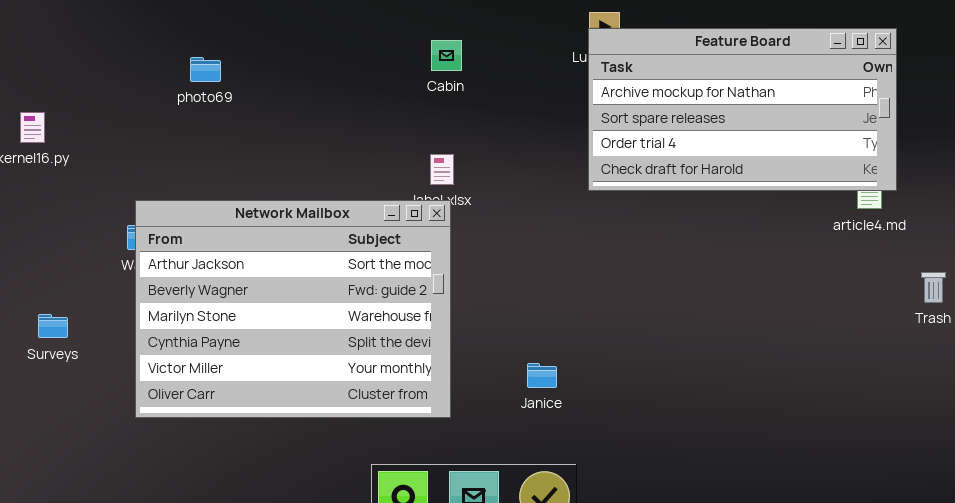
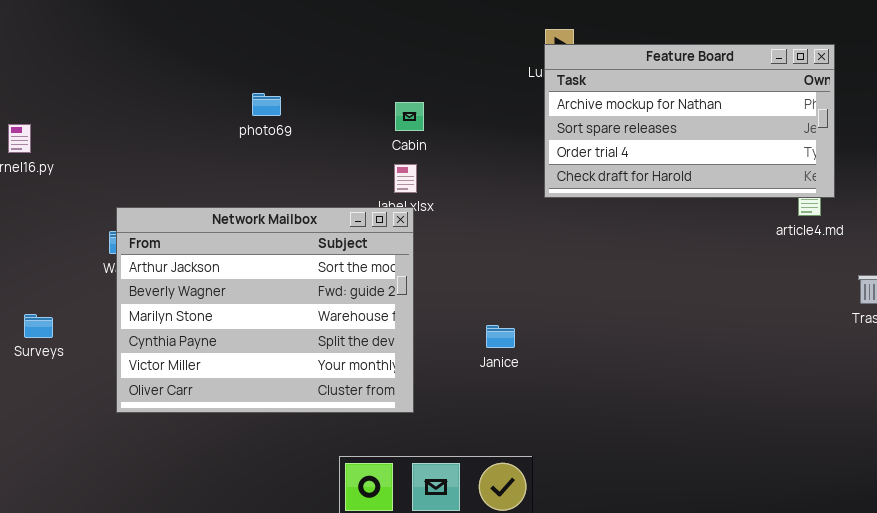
Cabin: [431,40,462,71] -> [395,102,424,131], moved
photo69: [190,57,221,82] -> [252,93,281,116], moved
Janice: [527,363,557,388] -> [486,325,515,348], moved

